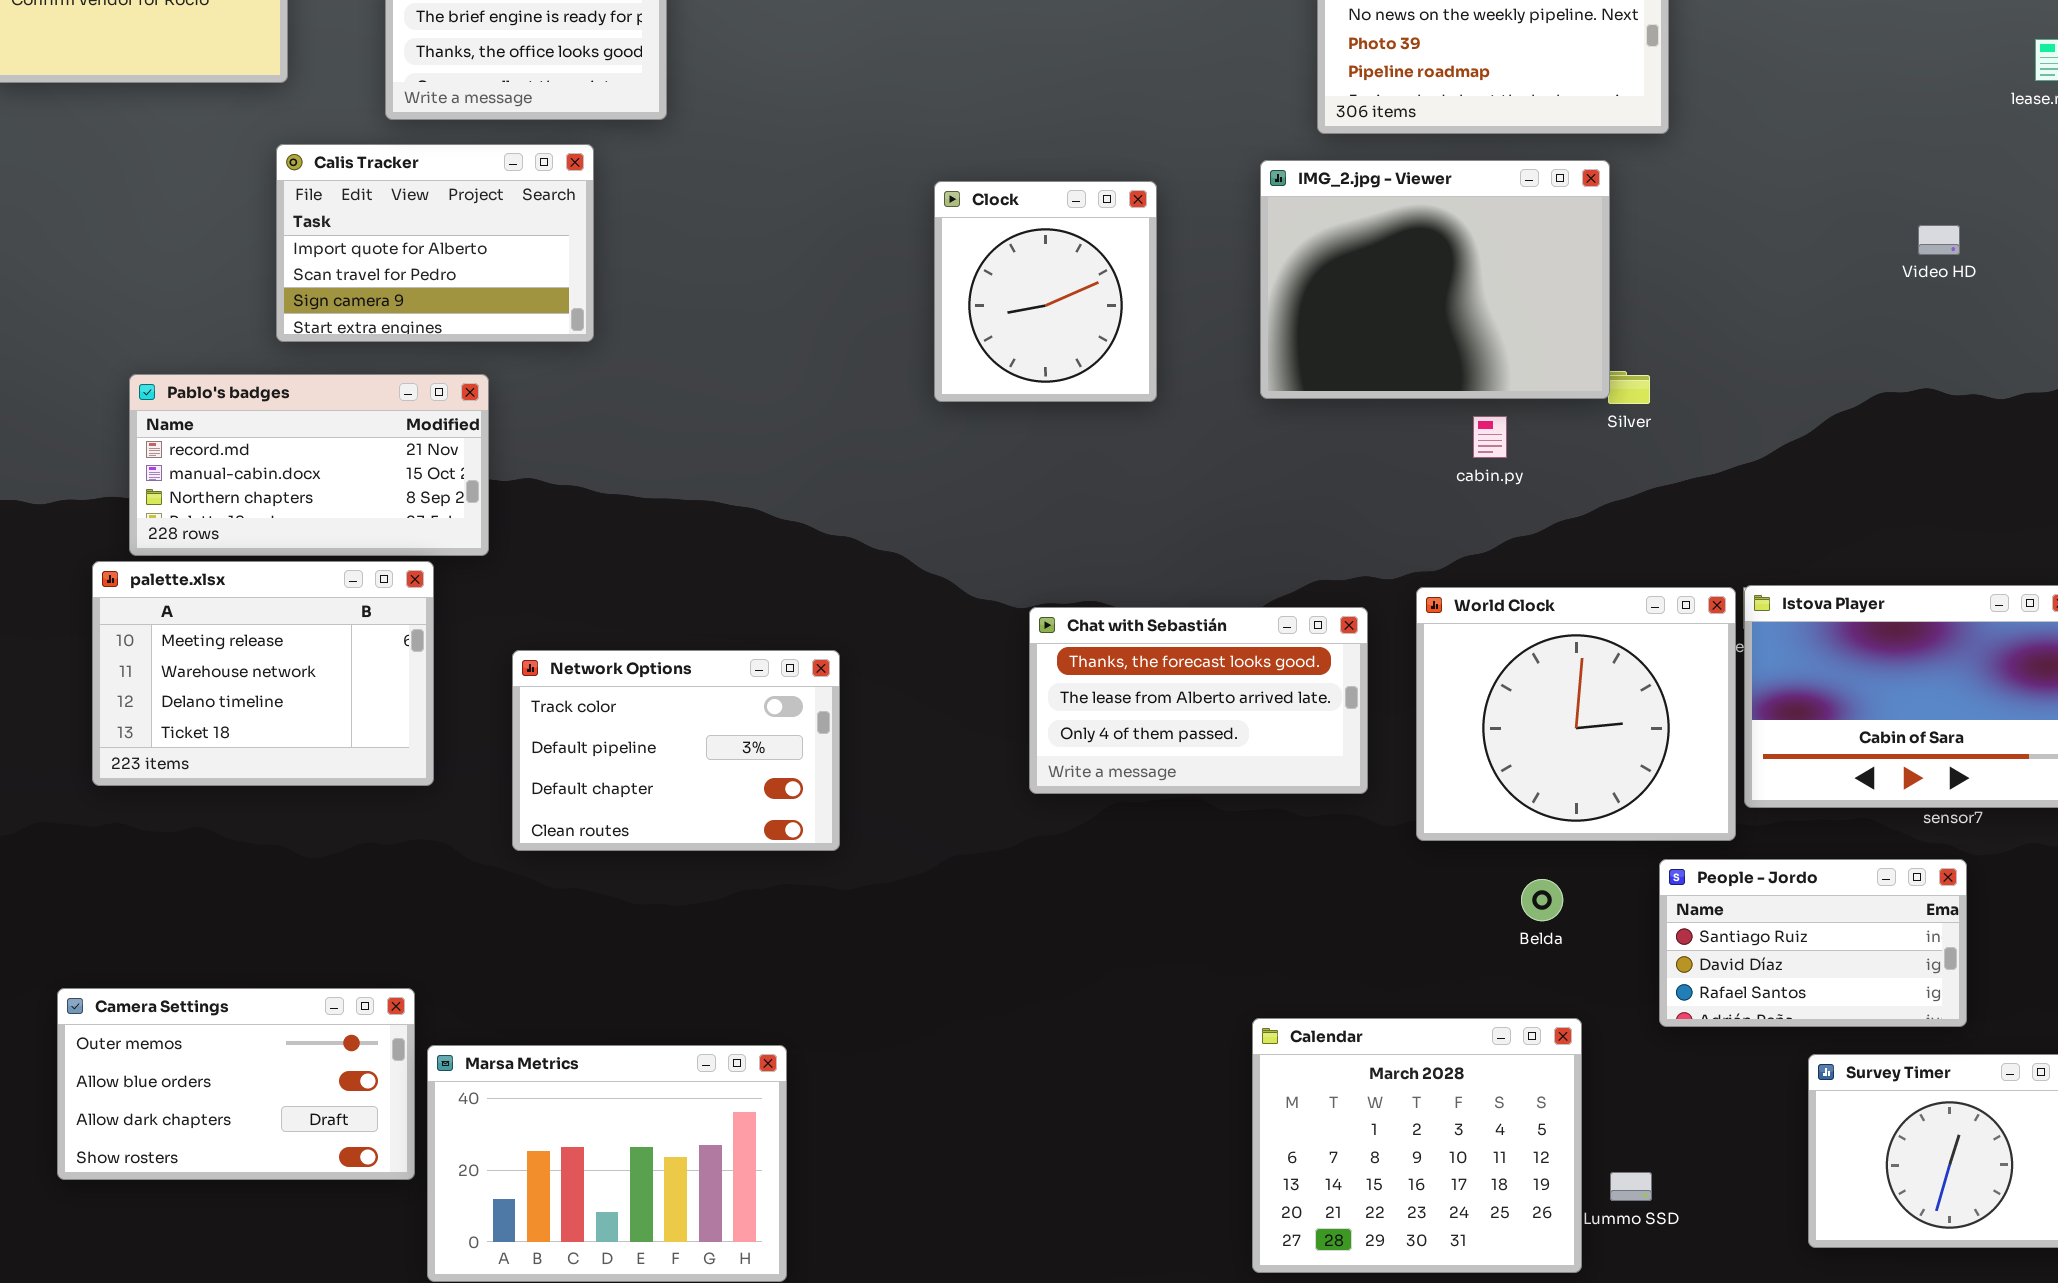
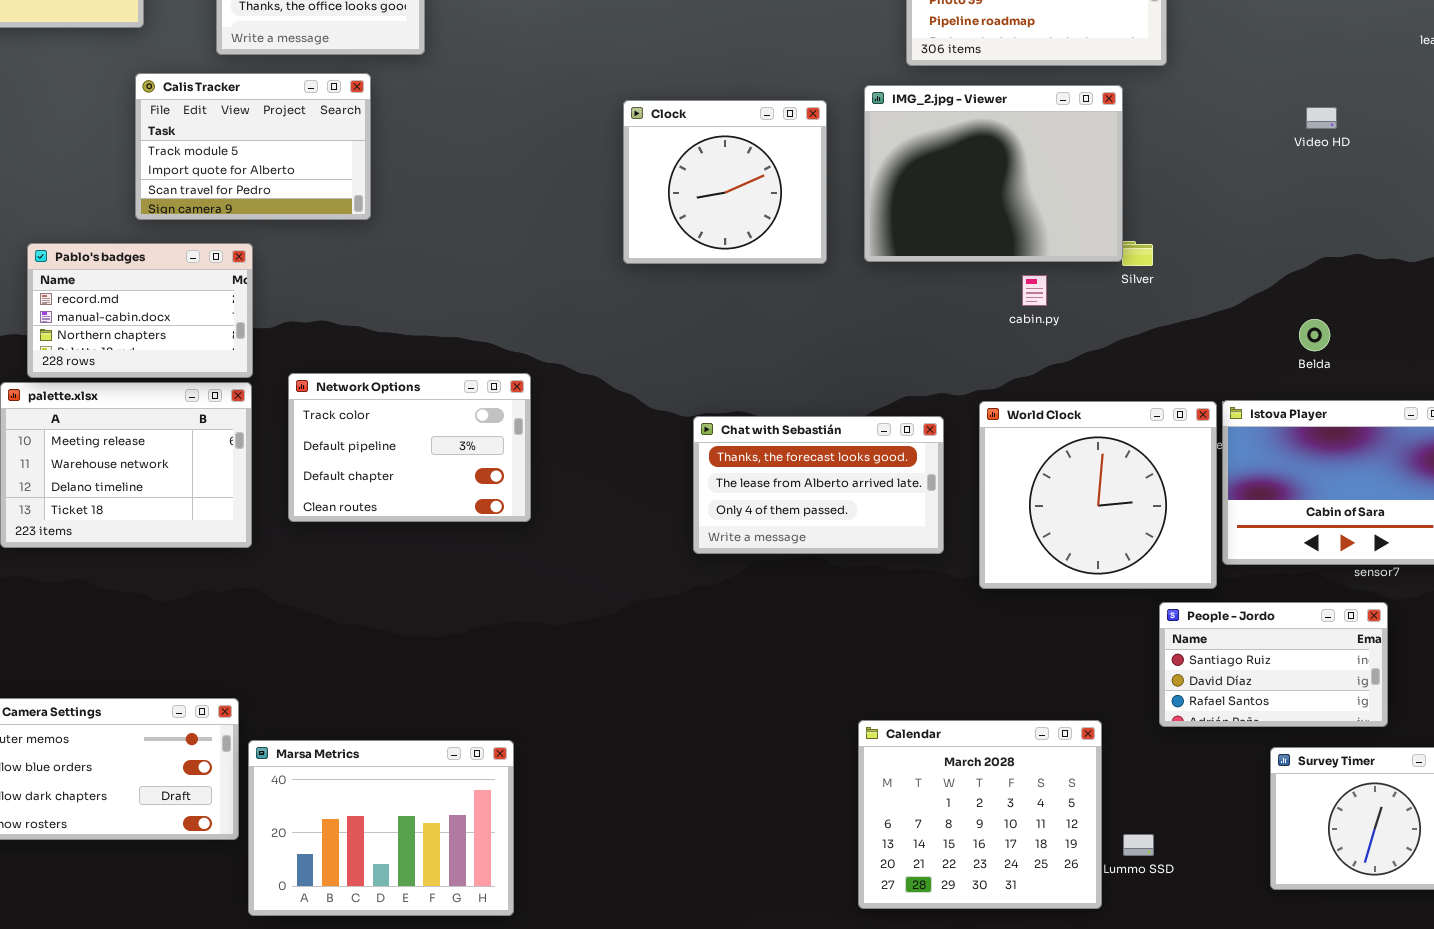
Calis Tracker: [276,144,594,342] -> [135,73,371,220], scrolled up 1 row
Clock: [934,181,1157,402] -> [623,100,827,264], resized
Video HD: [1918,225,1960,255] -> [1306,107,1337,129], moved
Pablo's badges: [129,374,489,556] -> [27,243,253,378], resized
Network Options: [512,650,840,851] -> [288,373,531,522], moved
Belda: [1521,879,1563,921] -> [1299,319,1330,351], moved

